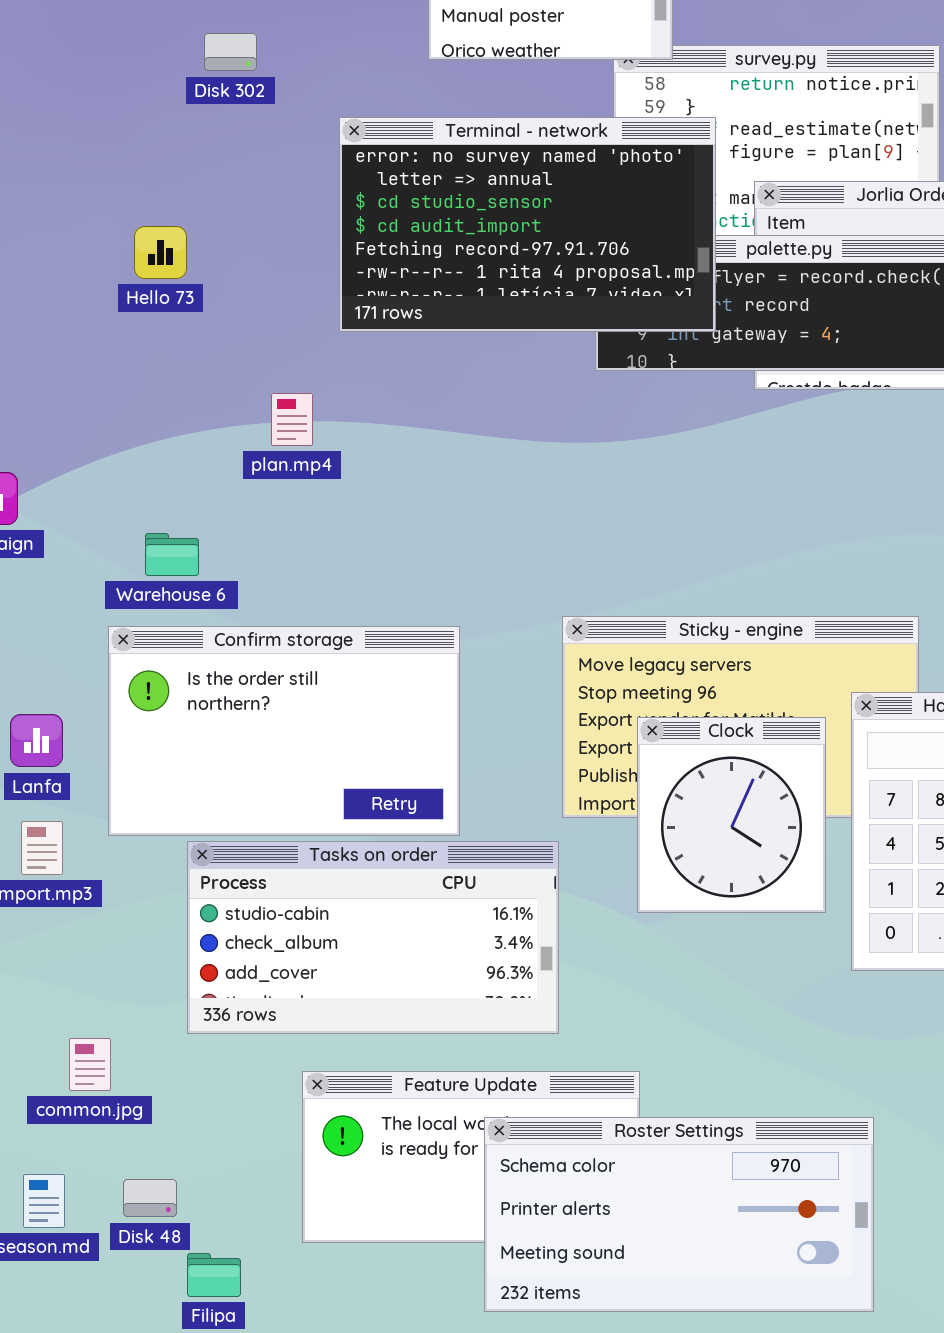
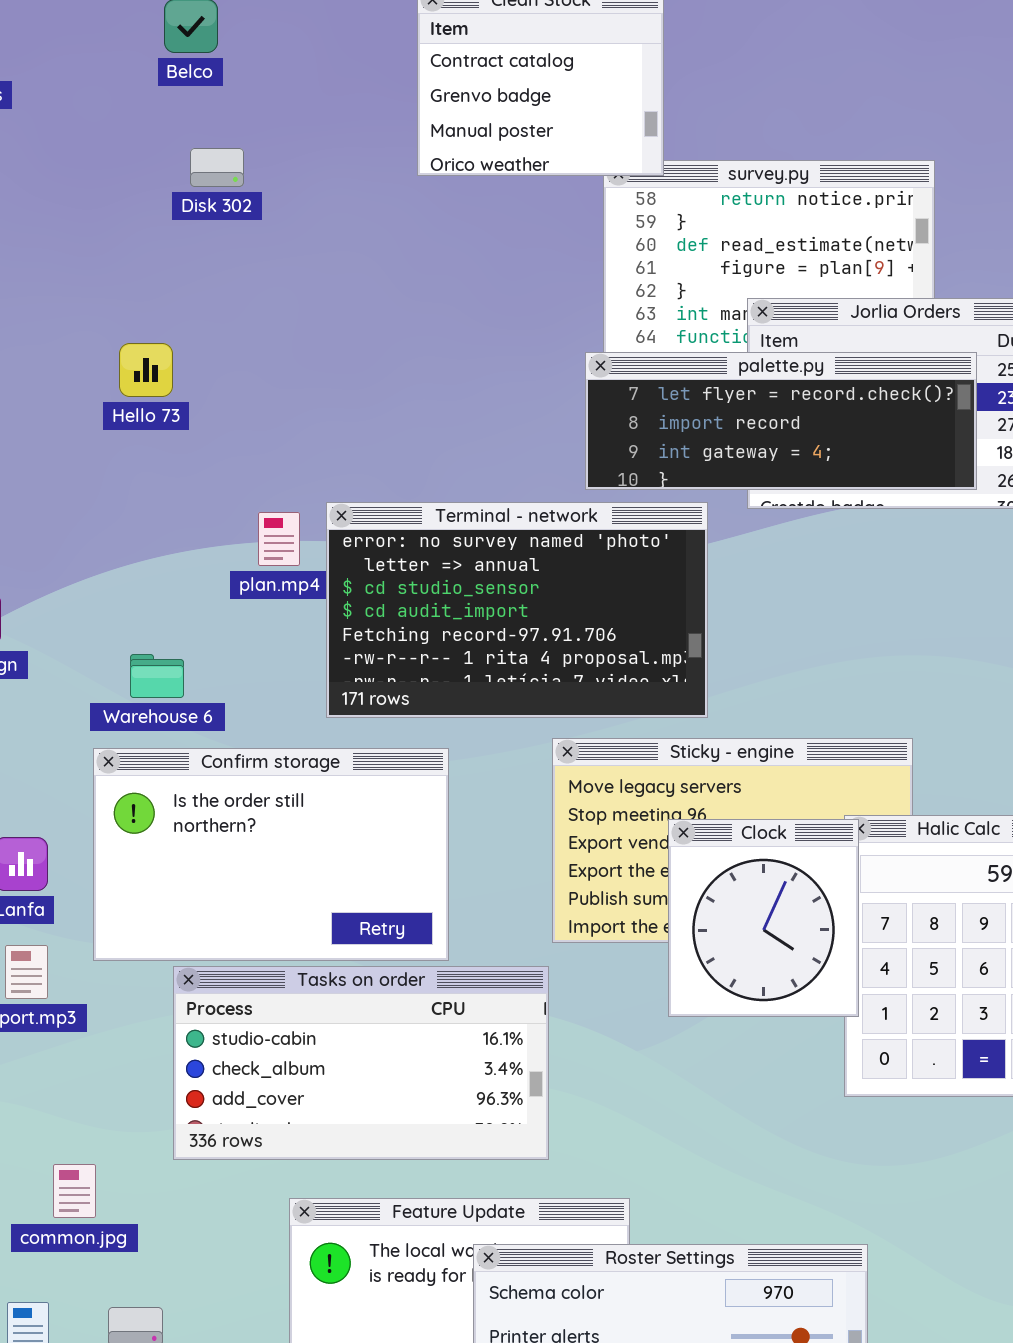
Terminal - network: [339,117,716,332] -> [326,502,708,718], moved
Clock: [637,717,826,913] -> [668,819,859,1017], moved

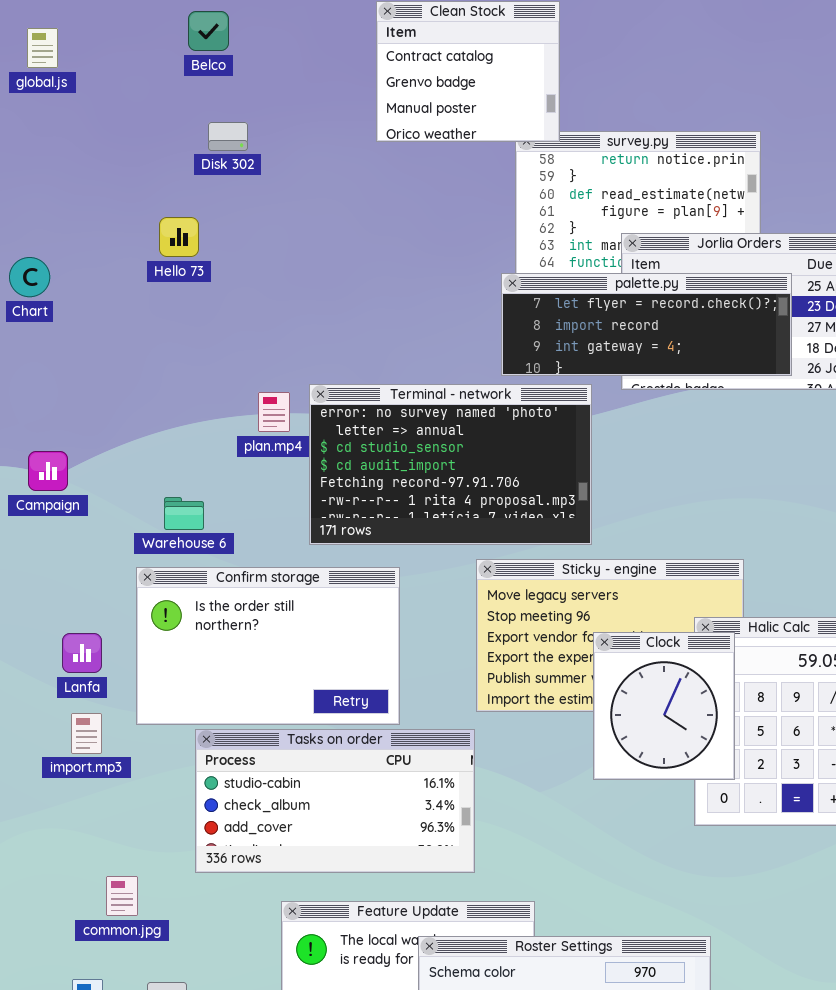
Hello 73: [119,343,173,397] -> [159,217,199,257], moved
Clock: [668,819,859,1017] -> [593,632,735,780], moved

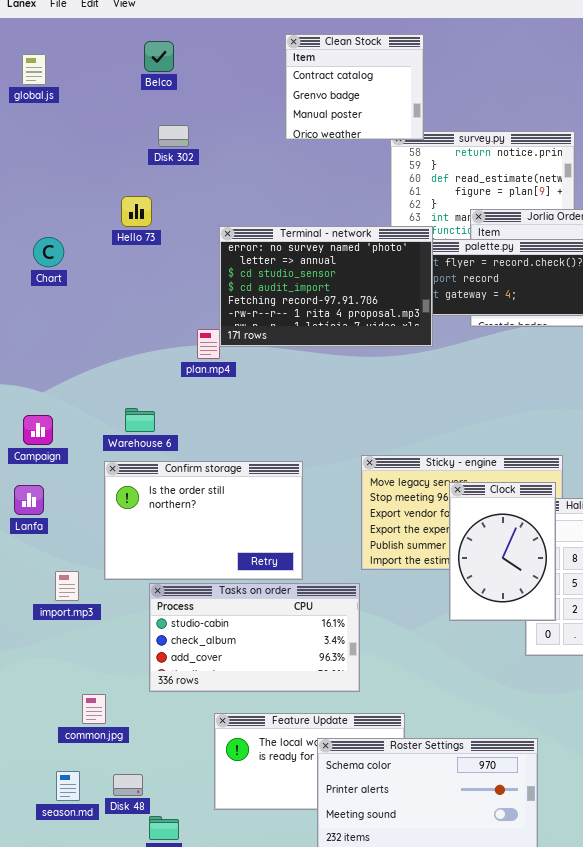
Chart: [9,257,50,297] -> [33,237,64,267], moved
Terminal - network: [309,384,592,545] -> [219,226,433,347], moved
Campaign: [28,451,68,491] -> [23,415,53,445], moved
Clock: [593,632,735,780] -> [449,482,556,621], resized
Lanfa: [62,633,102,673] -> [14,485,44,515], moved

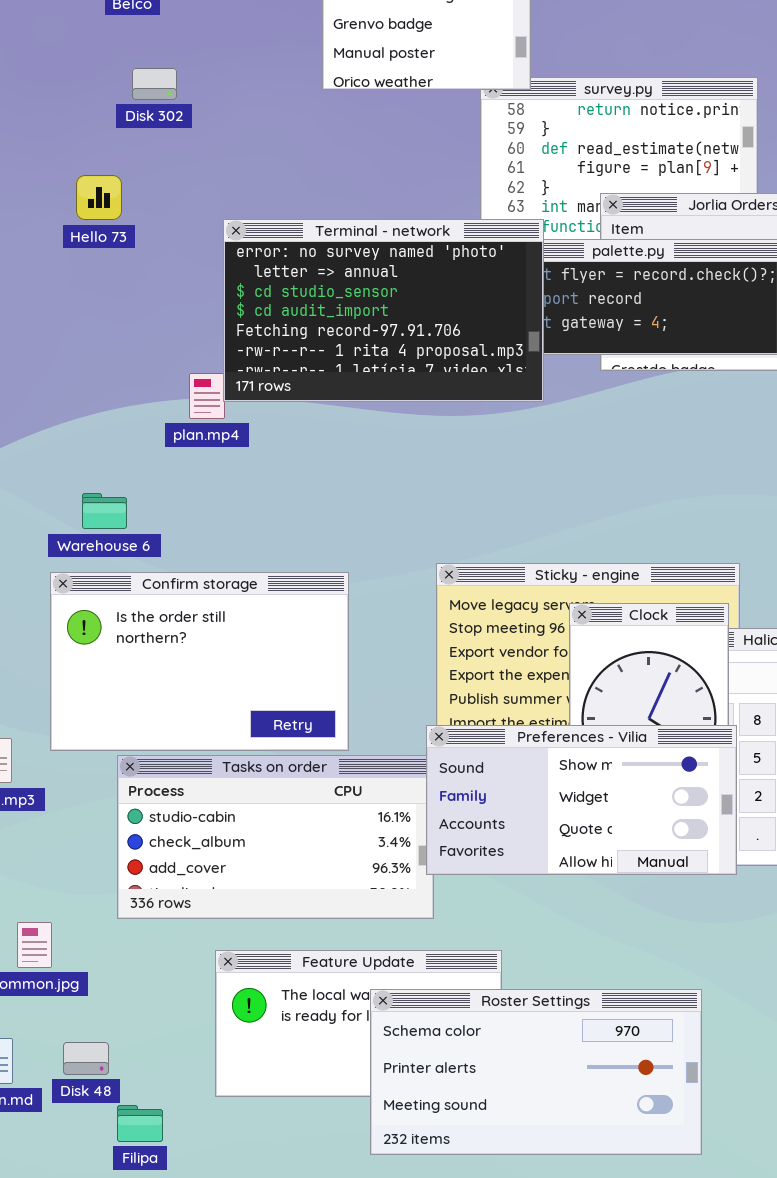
Preferences - Vilia: none -> [426,725,737,875], opened

